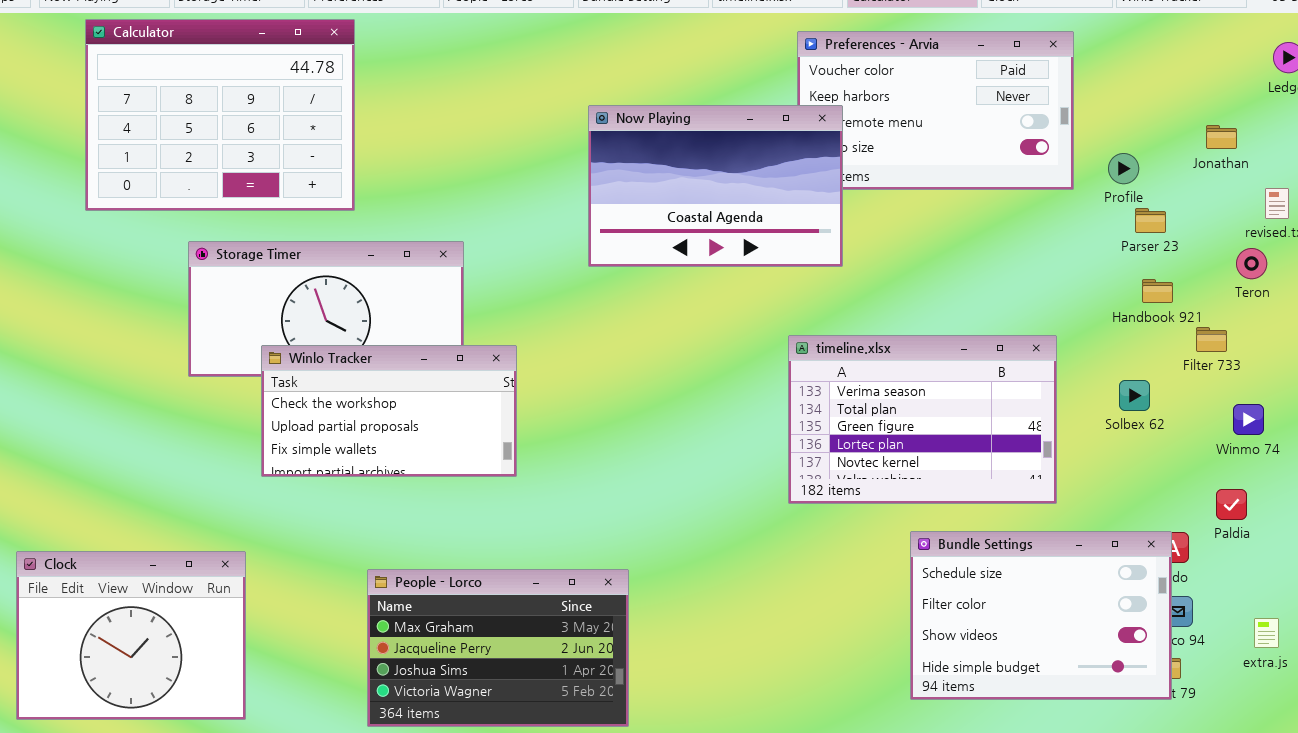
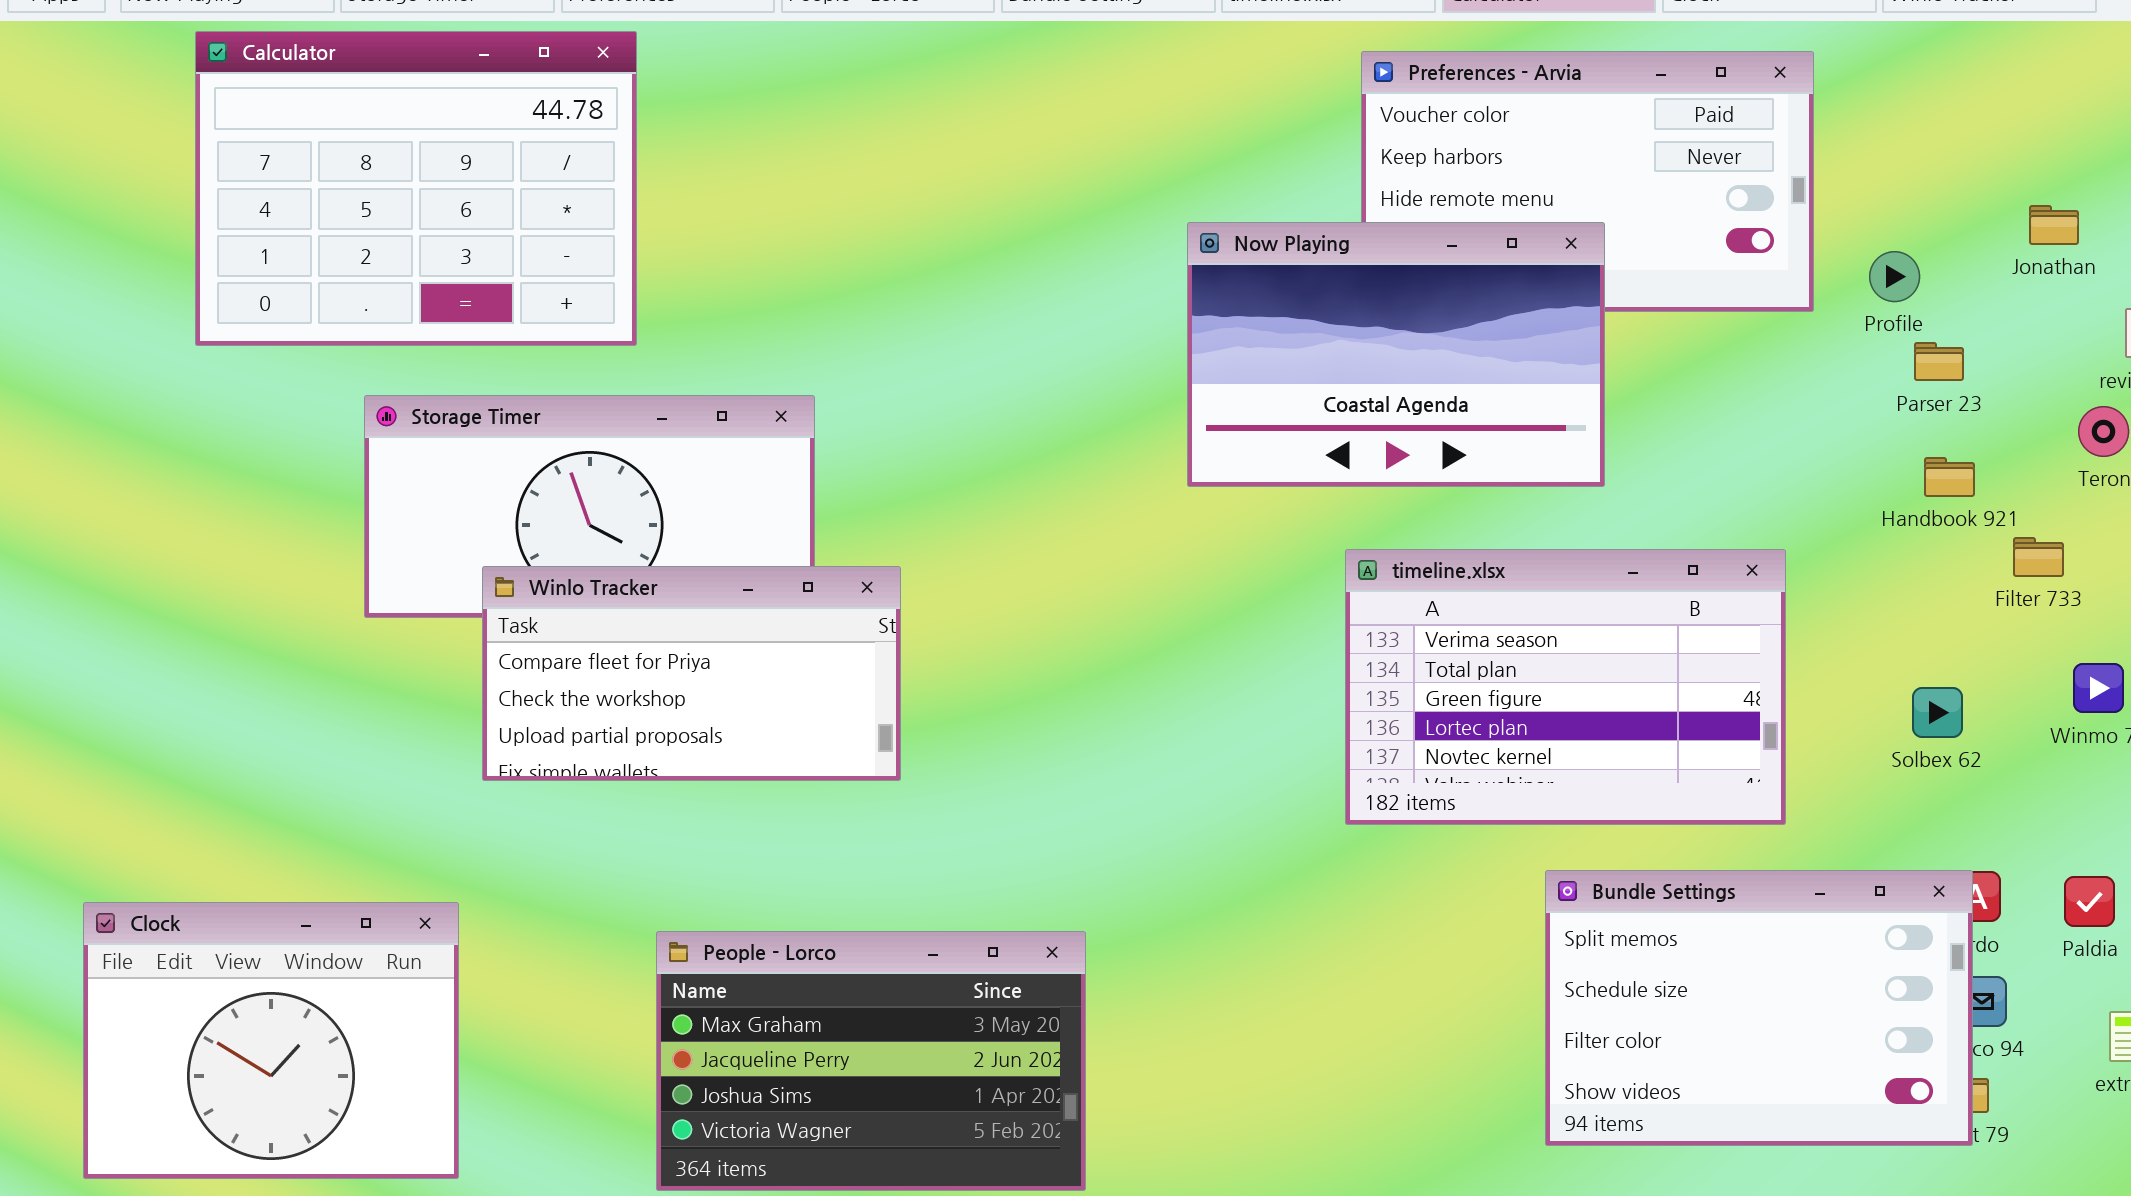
Now Playing: [588,105,843,267] -> [1187,222,1605,487], moved
Winlo Tracker: [261,345,517,477] -> [482,566,901,781], scrolled up 1 row
Solbex 62: [1119,380,1150,411] -> [1912,687,1963,738], moved
Paldia: [1216,489,1247,520] -> [2064,876,2115,927], moved
Bundle Settings: [910,531,1172,700] -> [1545,870,1973,1146], scrolled up 1 row

